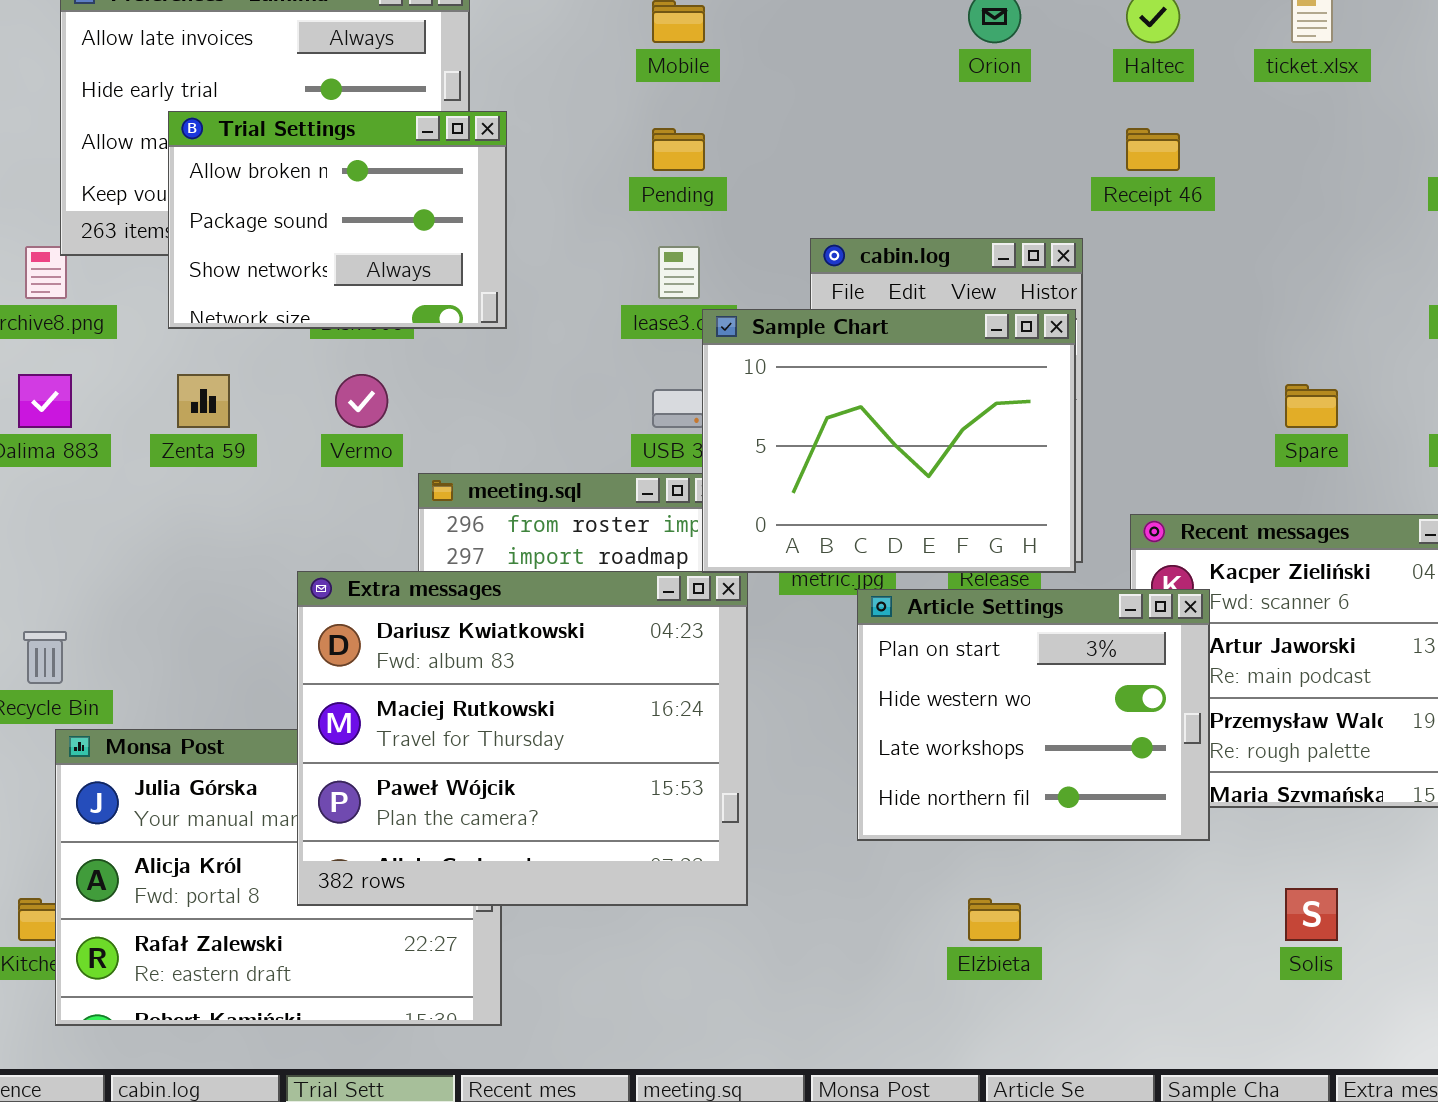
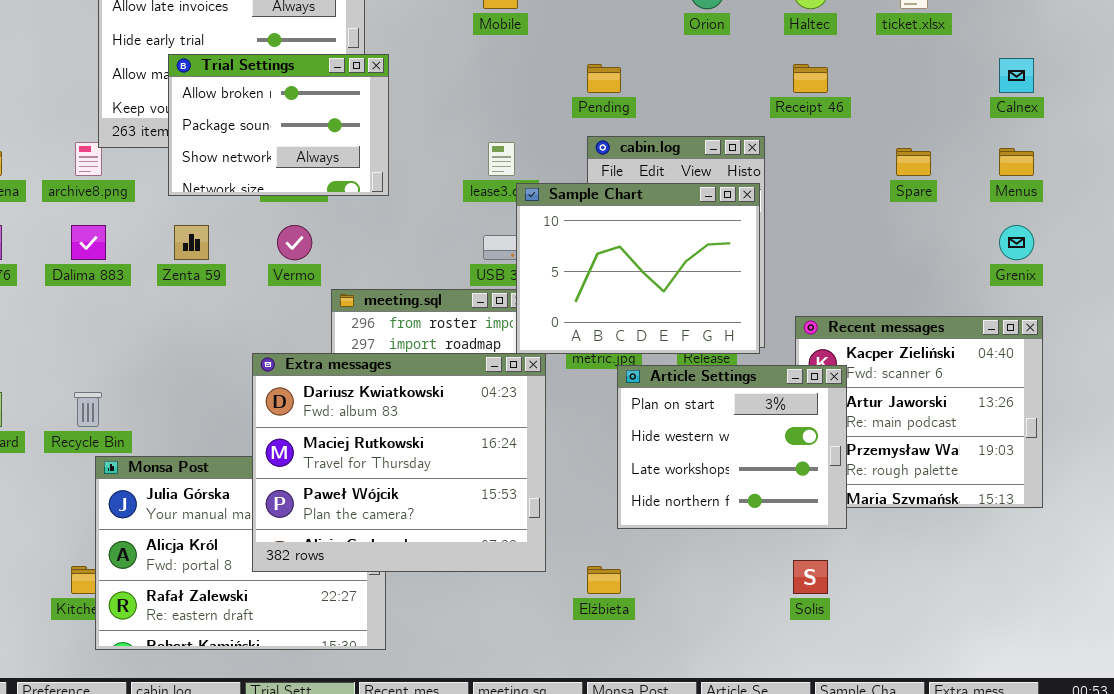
Pending: [652,128,705,171] -> [587,64,621,93], moved
Spare: [1285,384,1338,428] -> [896,148,931,176], moved
Solis: [1285,888,1338,941] -> [793,560,828,594], moved
Elżbieta: [968,898,1021,941] -> [587,566,621,594], moved

